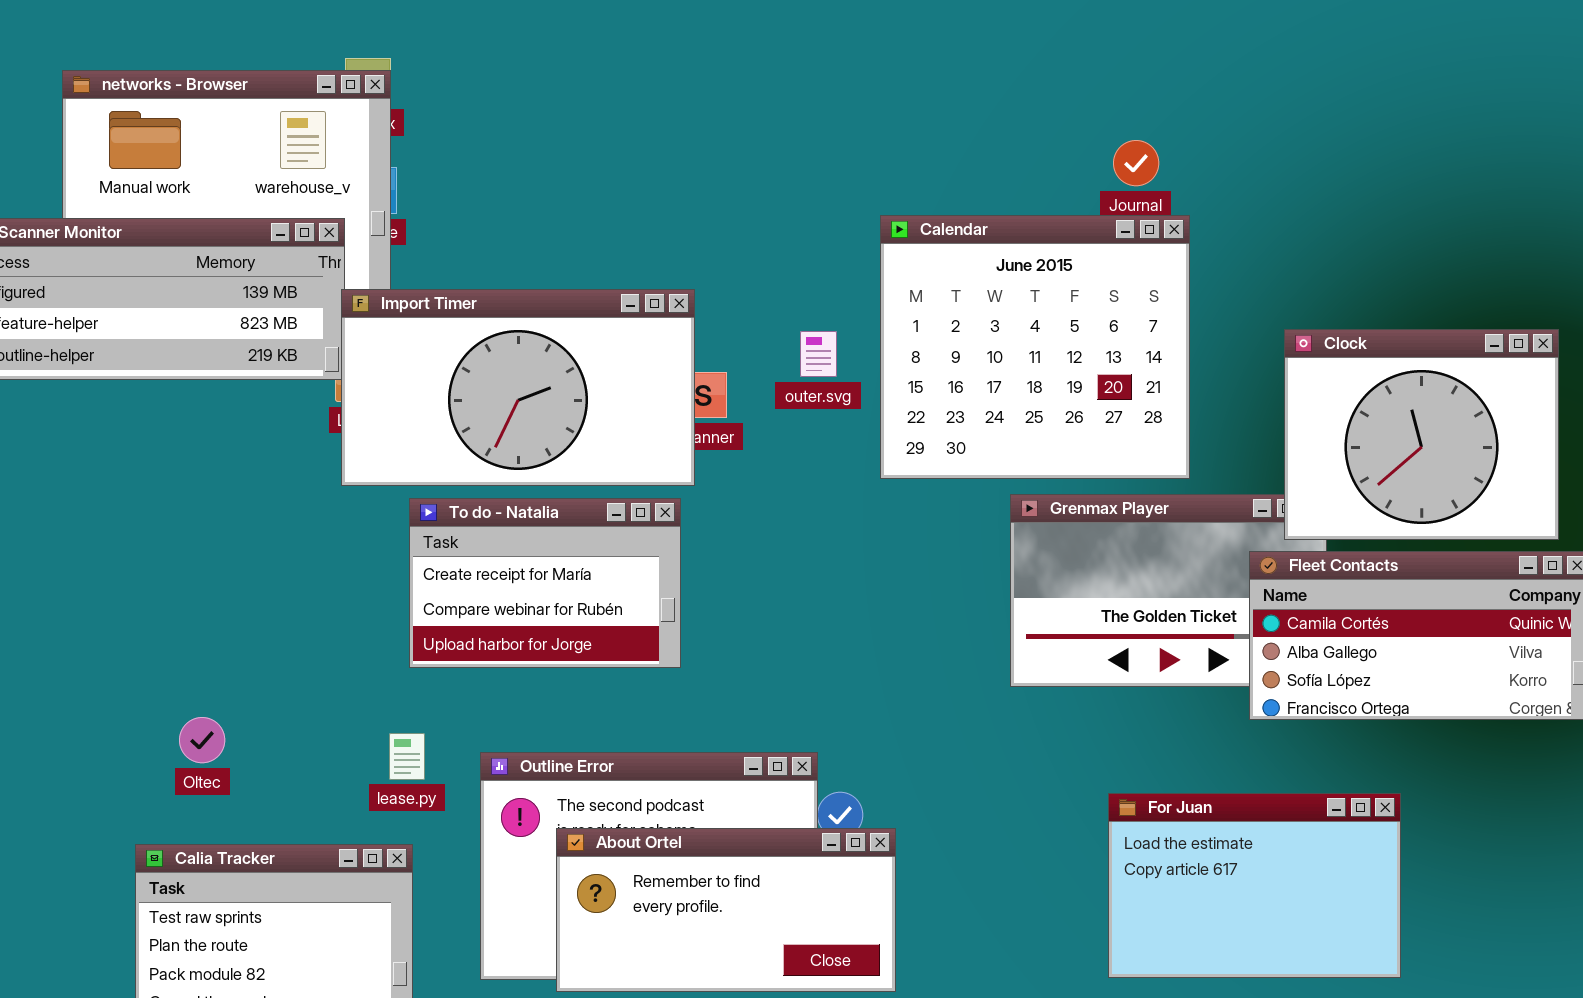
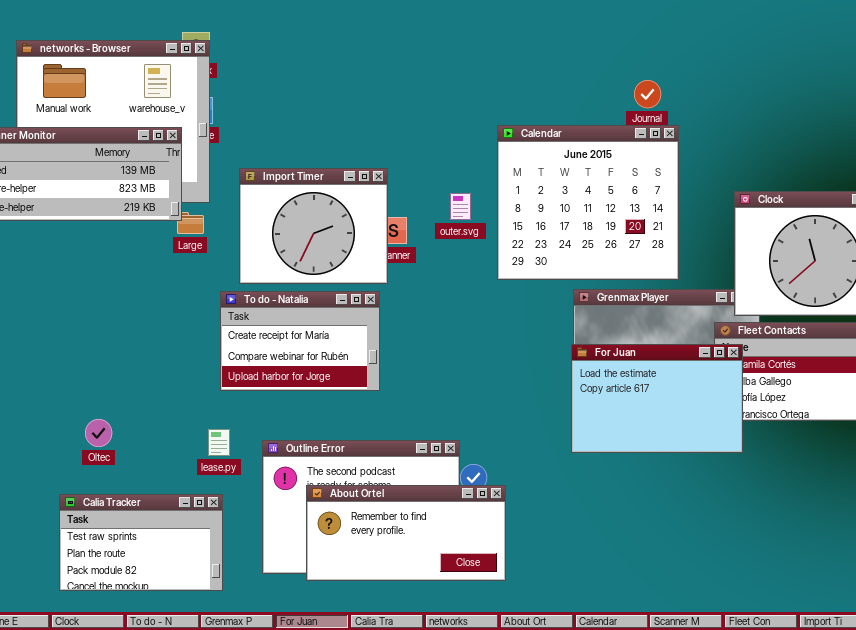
Import Timer: [341,289,695,486] -> [239,168,388,284], resized
For Juan: [1108,793,1401,978] -> [571,344,743,453], moved

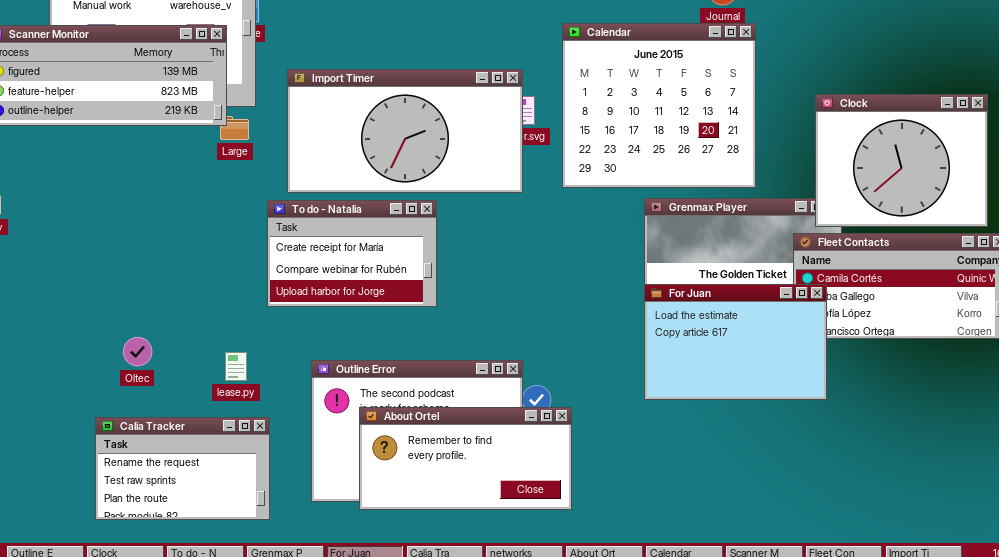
Import Timer: [239,168,388,284] -> [287,69,523,193], resized
For Juan: [571,344,743,453] -> [644,284,827,400], moved
lease.py: [208,429,230,456] -> [225,352,247,381], moved
Calia Tracker: [59,494,223,591] -> [95,417,270,520], scrolled up 1 row

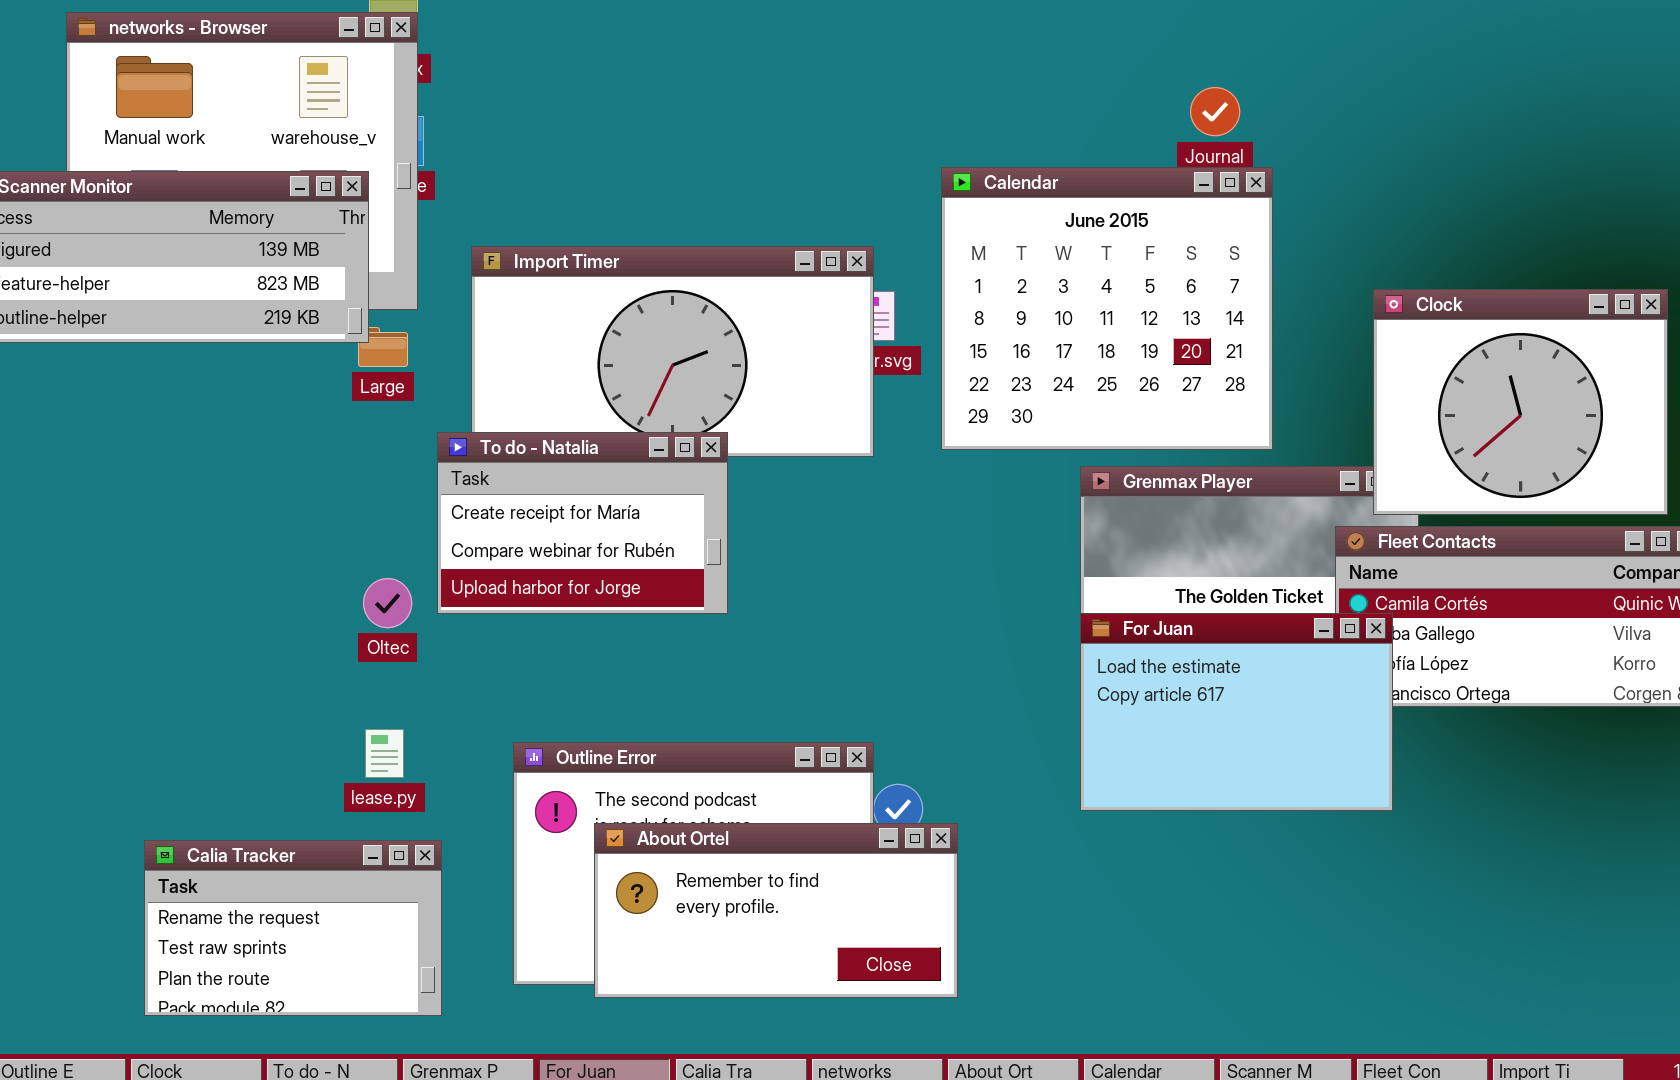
To do - Natalia: [267,200,437,307] -> [437,432,728,614], moved
Oltec: [123,337,152,366] -> [363,578,412,628], moved

